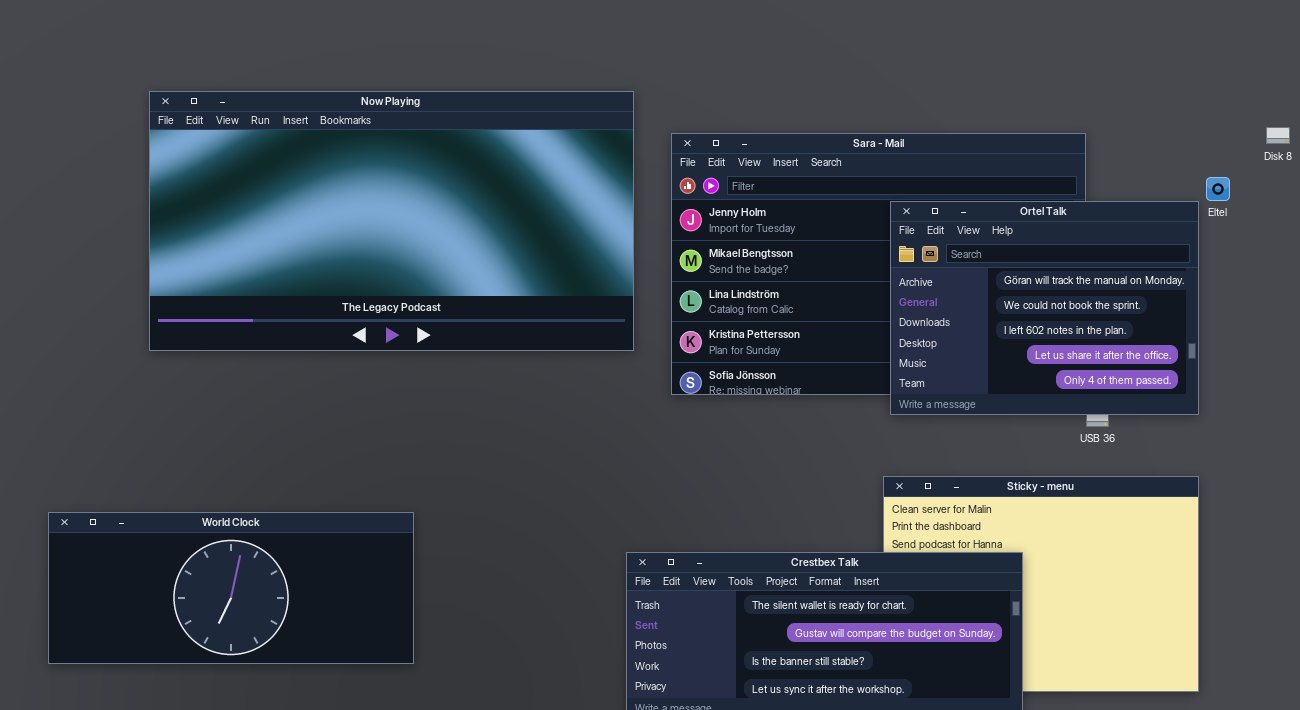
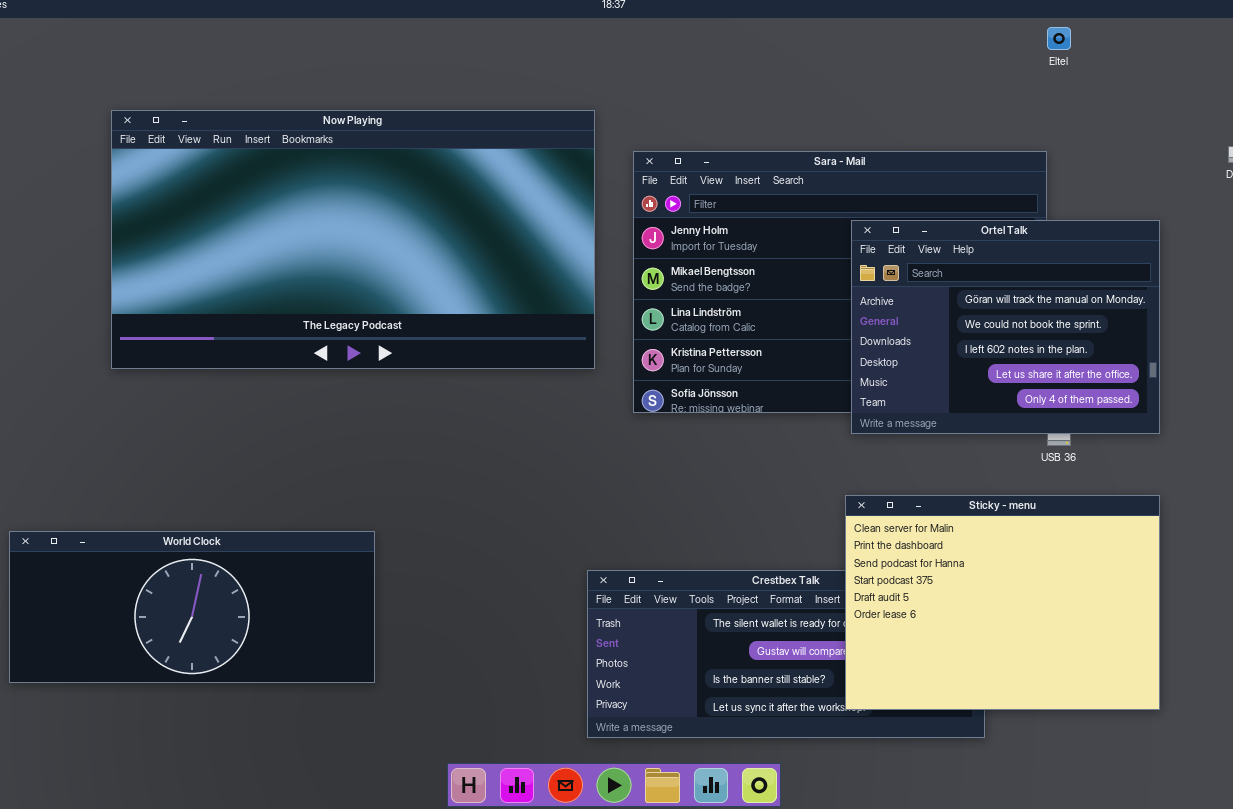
Eltel: [1206,177,1230,201] -> [1047,27,1071,50], moved
Sticky - menu: [883,476,1199,692] -> [845,495,1160,710], raised

